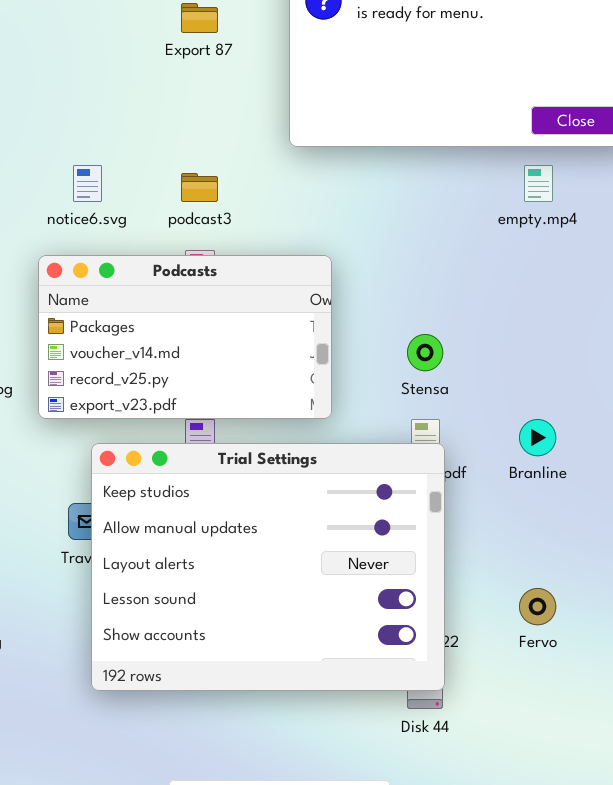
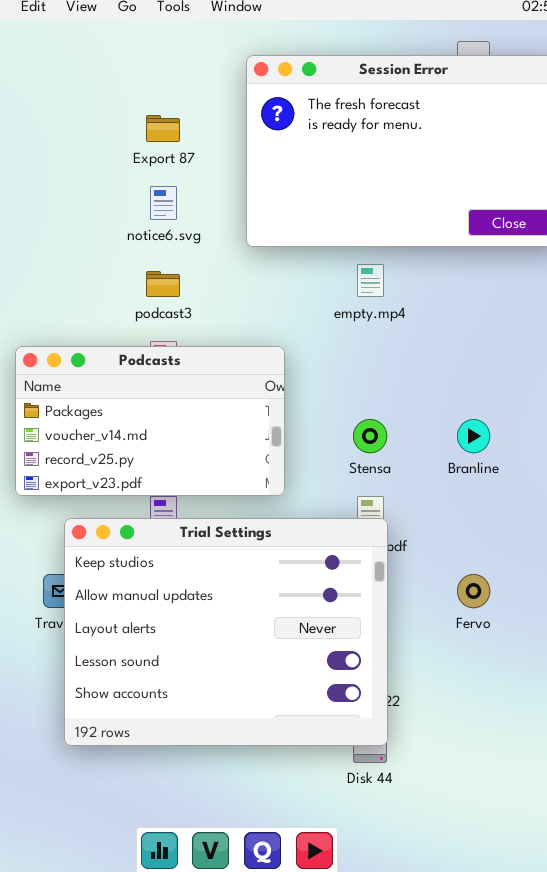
notice6.svg: [73,165,102,202] -> [150,186,177,220], moved
empty.mp4: [524,165,553,202] -> [357,264,384,297], moved
Branline: [519,419,556,456] -> [457,419,490,453], moved
Fervo: [519,588,556,625] -> [457,574,490,608], moved

